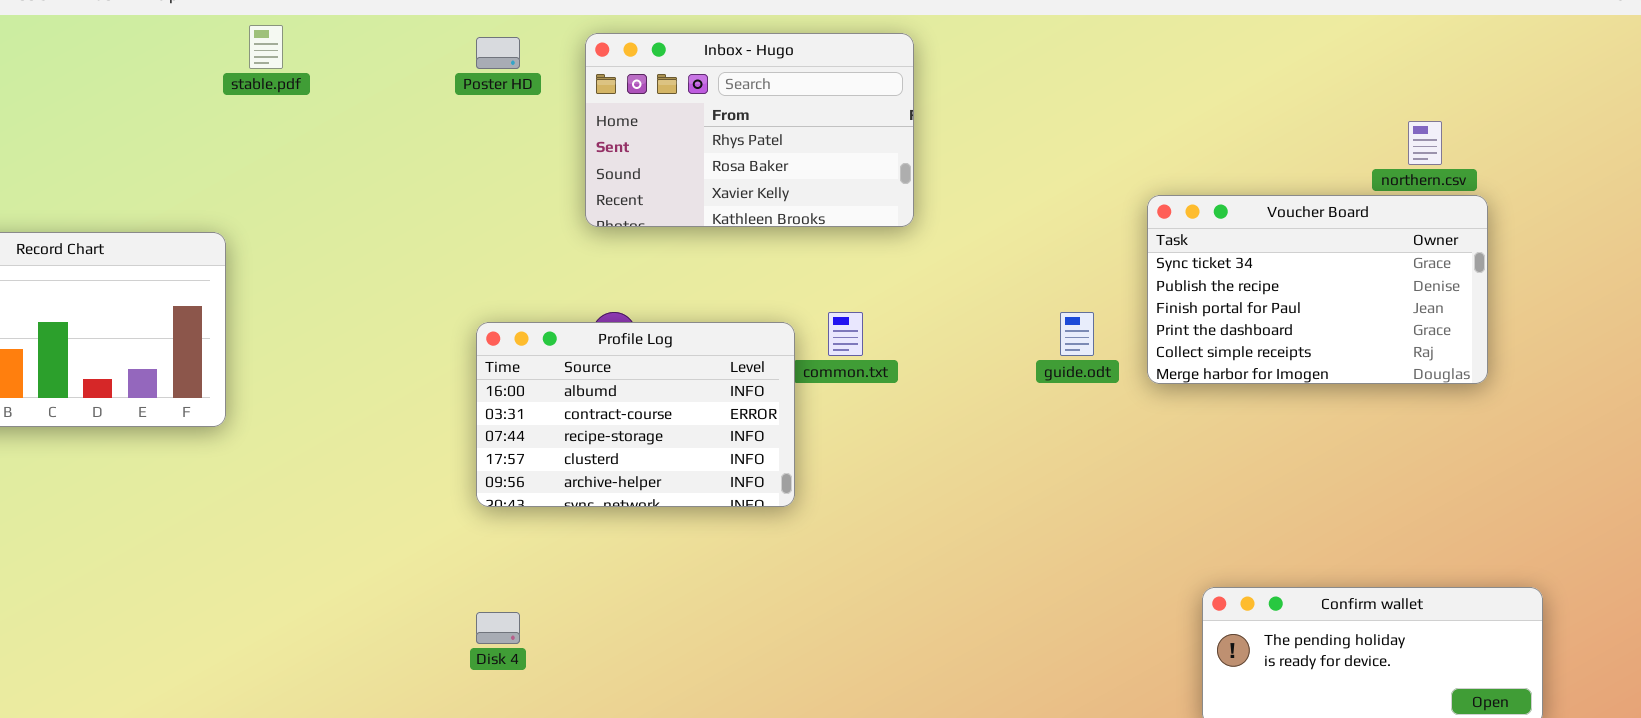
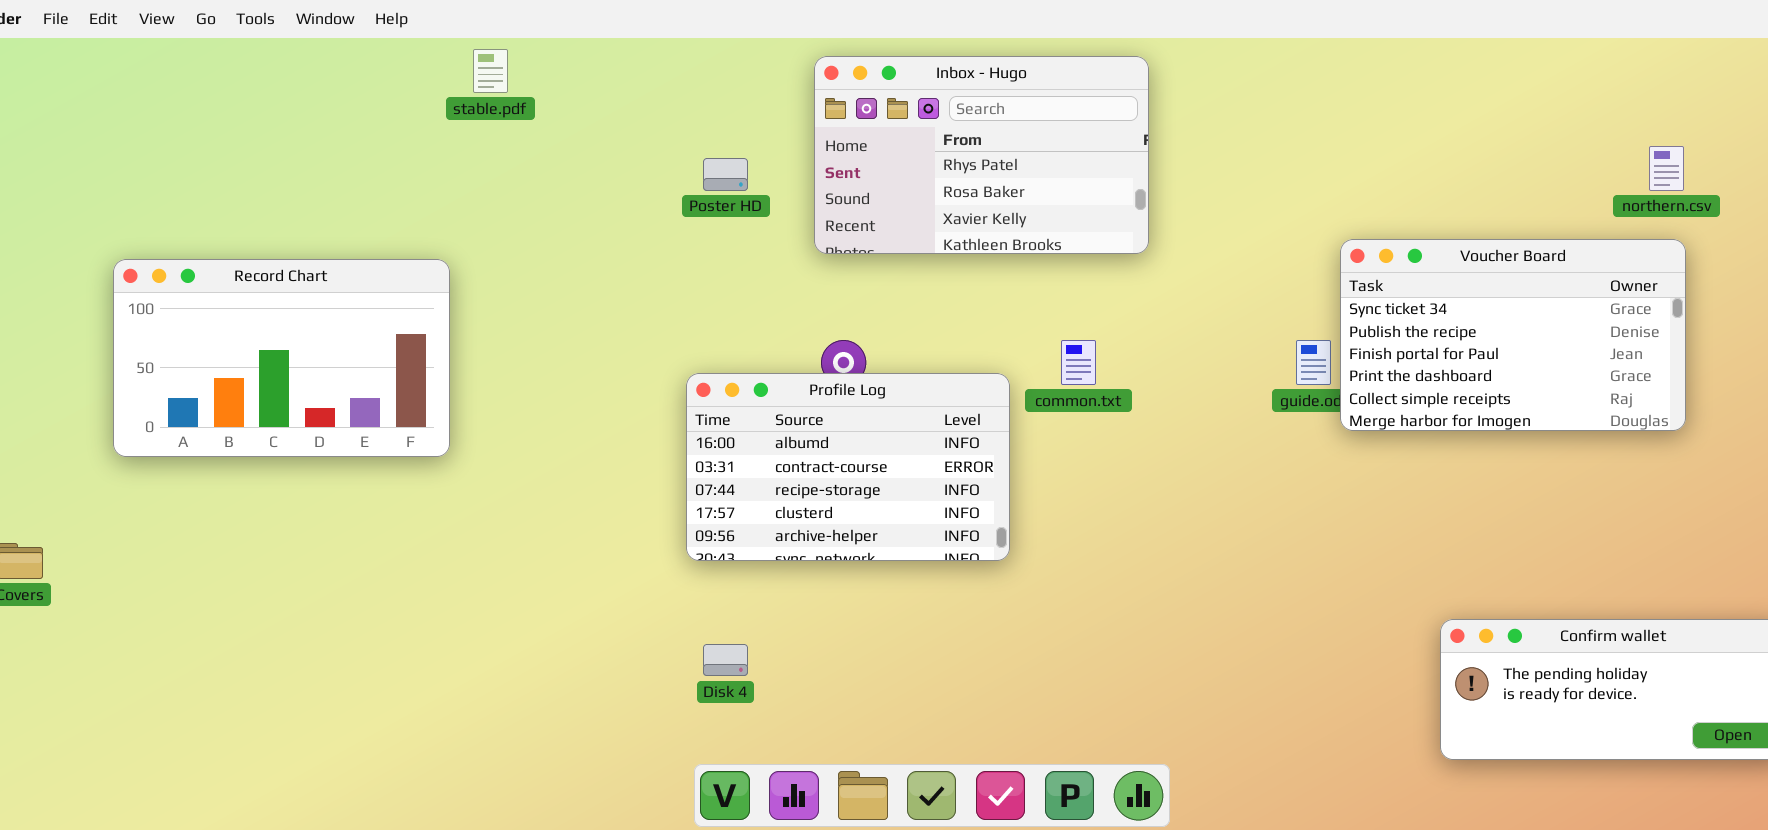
Poster HD: [476,37,520,69] -> [703,158,748,191], moved
Voucher Board: [1147,195,1488,384] -> [1340,239,1686,431], moved
Profile Log: [476,322,795,507] -> [686,373,1010,561], moved

